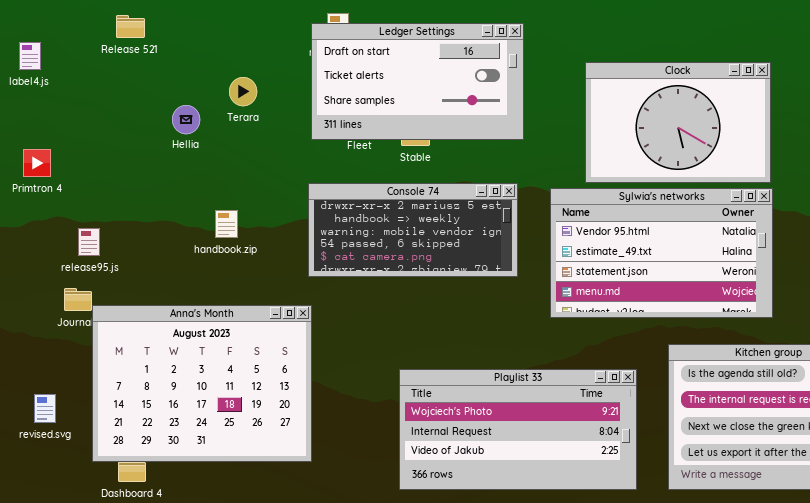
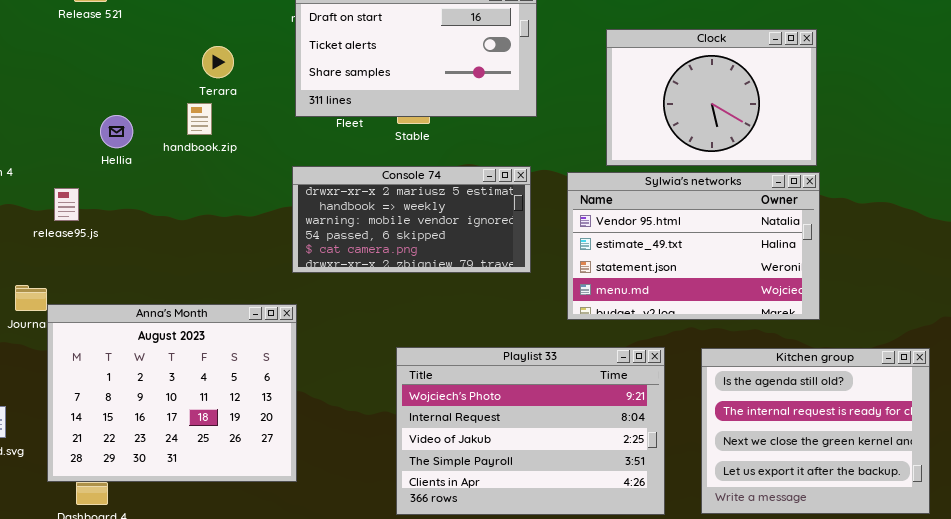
Hellia: [172,105,200,134] -> [100,115,133,148], moved
handbook.zip: [215,210,238,238] -> [187,103,212,135], moved
release95.js: [78,228,100,256] -> [54,188,79,221], moved
Playlist 33: [399,369,637,490] -> [396,347,665,515], resized

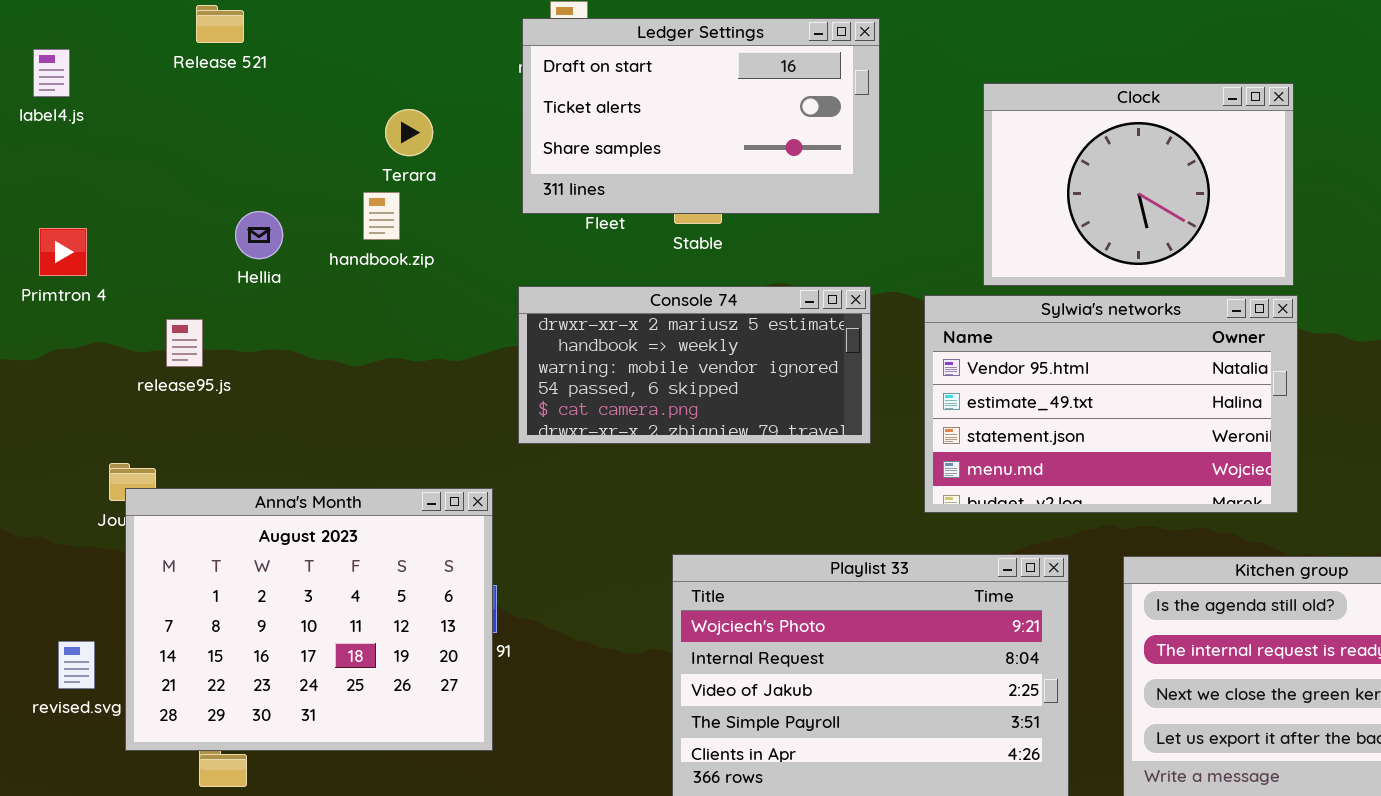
Anna's Month: [47,304,297,482] -> [125,488,493,751], moved

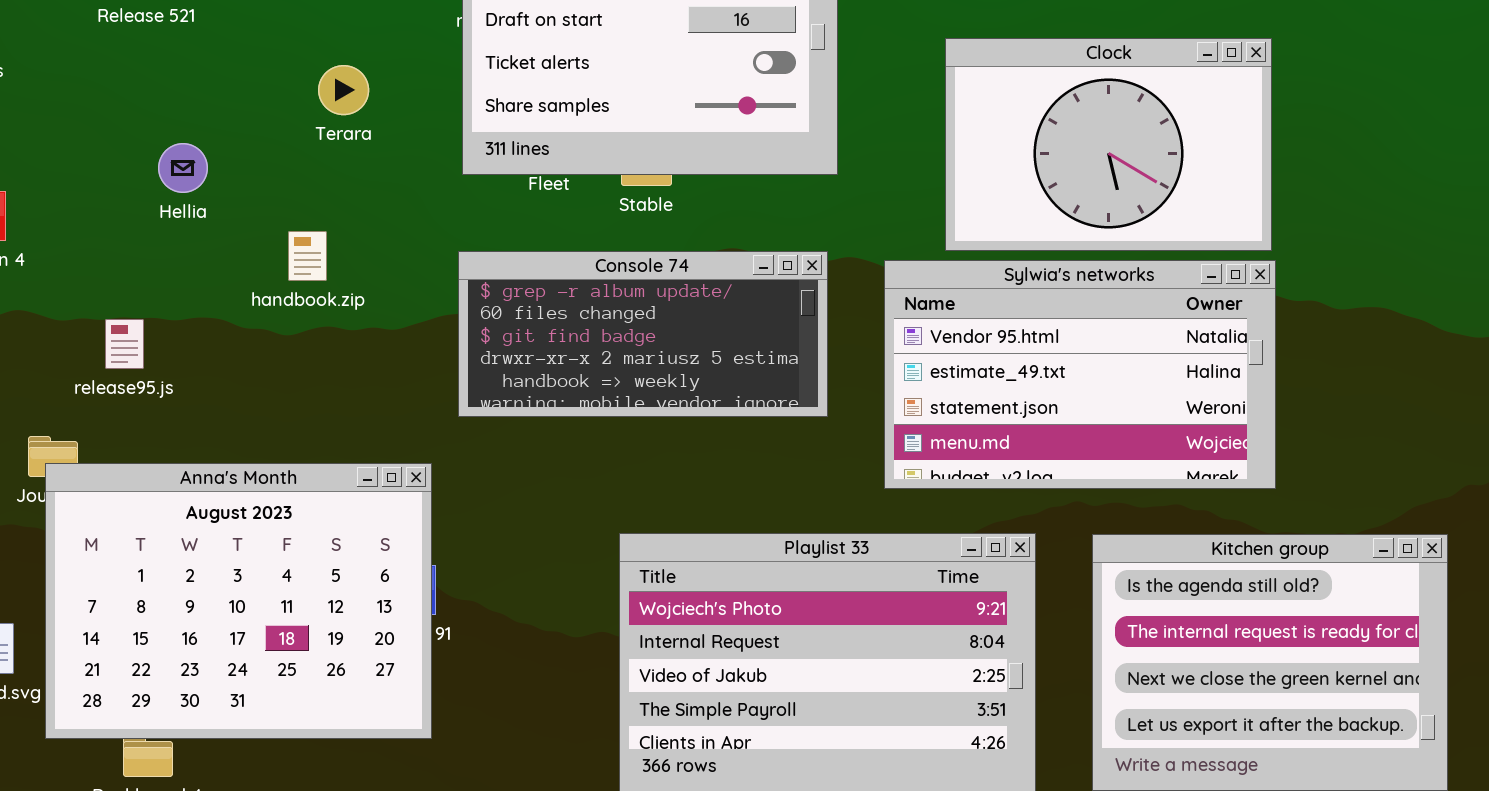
handbook.zip: [363,192,400,240] -> [288,231,327,281], moved
Hellia: [235,211,283,259] -> [158,143,208,193], moved
Console 74: [518,286,871,444] -> [458,251,828,417], scrolled up 3 rows
release95.js: [166,319,203,367] -> [105,319,144,369], moved

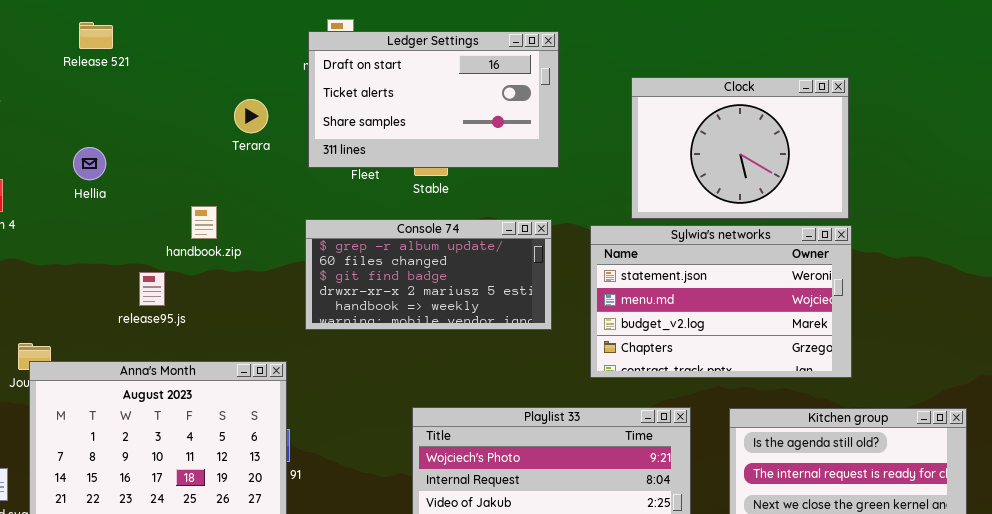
Terara: [318,65,369,115] -> [234,99,268,133], moved
Hellia: [158,143,208,193] -> [73,147,106,180], moved
Sylwia's networks: [884,260,1276,489] -> [590,225,852,378], scrolled down 2 rows
release95.js: [105,319,144,369] -> [139,272,165,306], moved

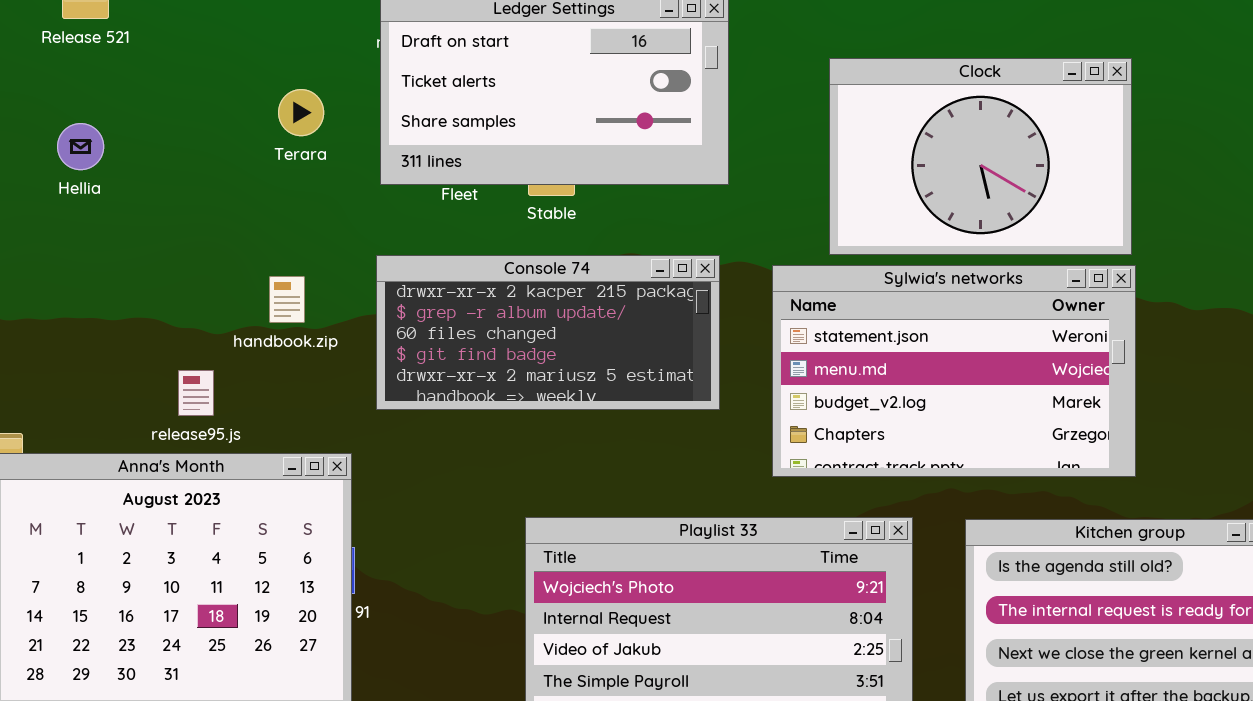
Hellia: [73,147,106,180] -> [57,123,104,170], moved
handbook.zip: [191,206,217,239] -> [269,276,305,323], moved
Console 74: [305,219,552,330] -> [376,255,720,410], scrolled up 1 row
release95.js: [139,272,165,306] -> [178,370,214,416], moved

